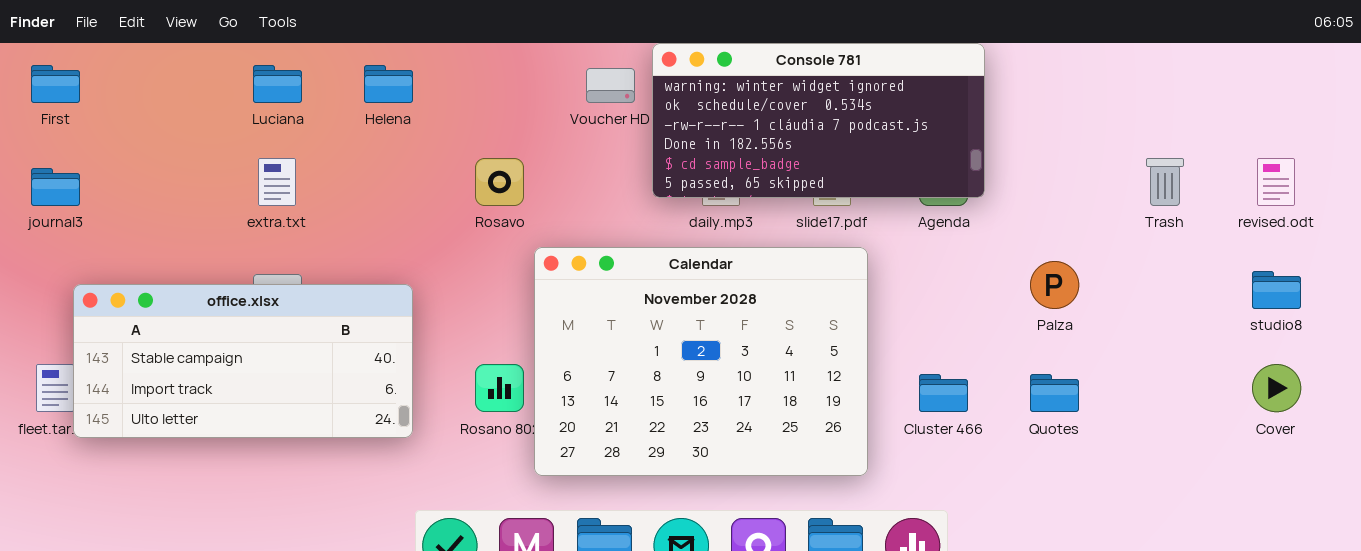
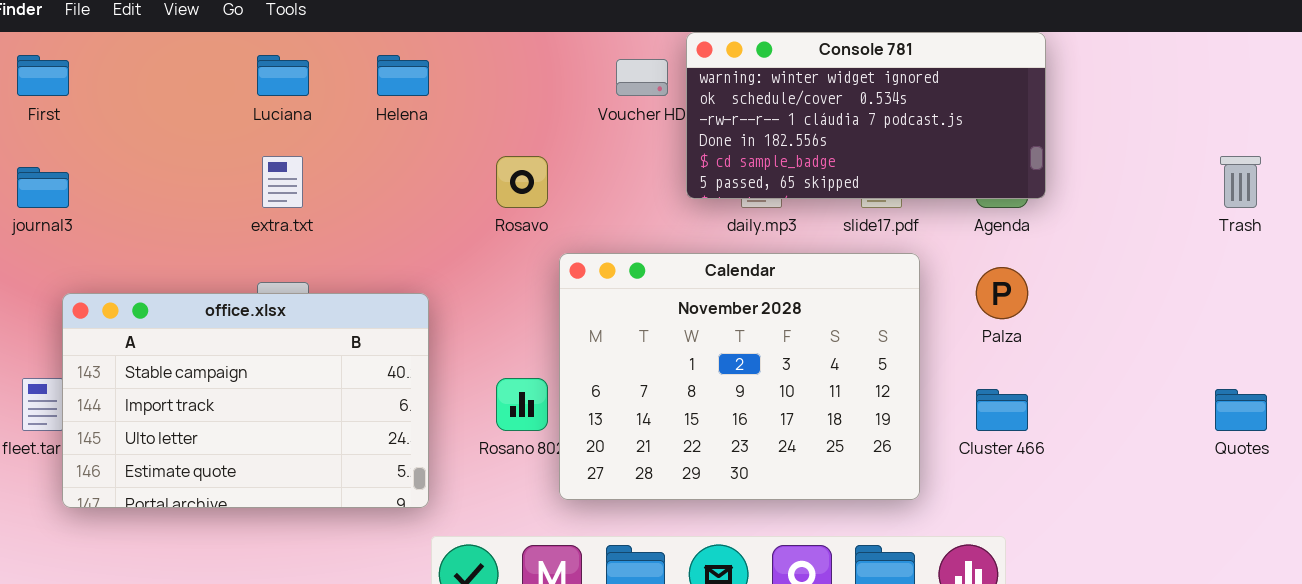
Palza: [1030,261,1079,309] -> [976,267,1028,319], moved
office.xlsx: [73,284,413,438] -> [62,293,429,508], resized
Quotes: [1030,374,1079,412] -> [1215,389,1267,431], moved

